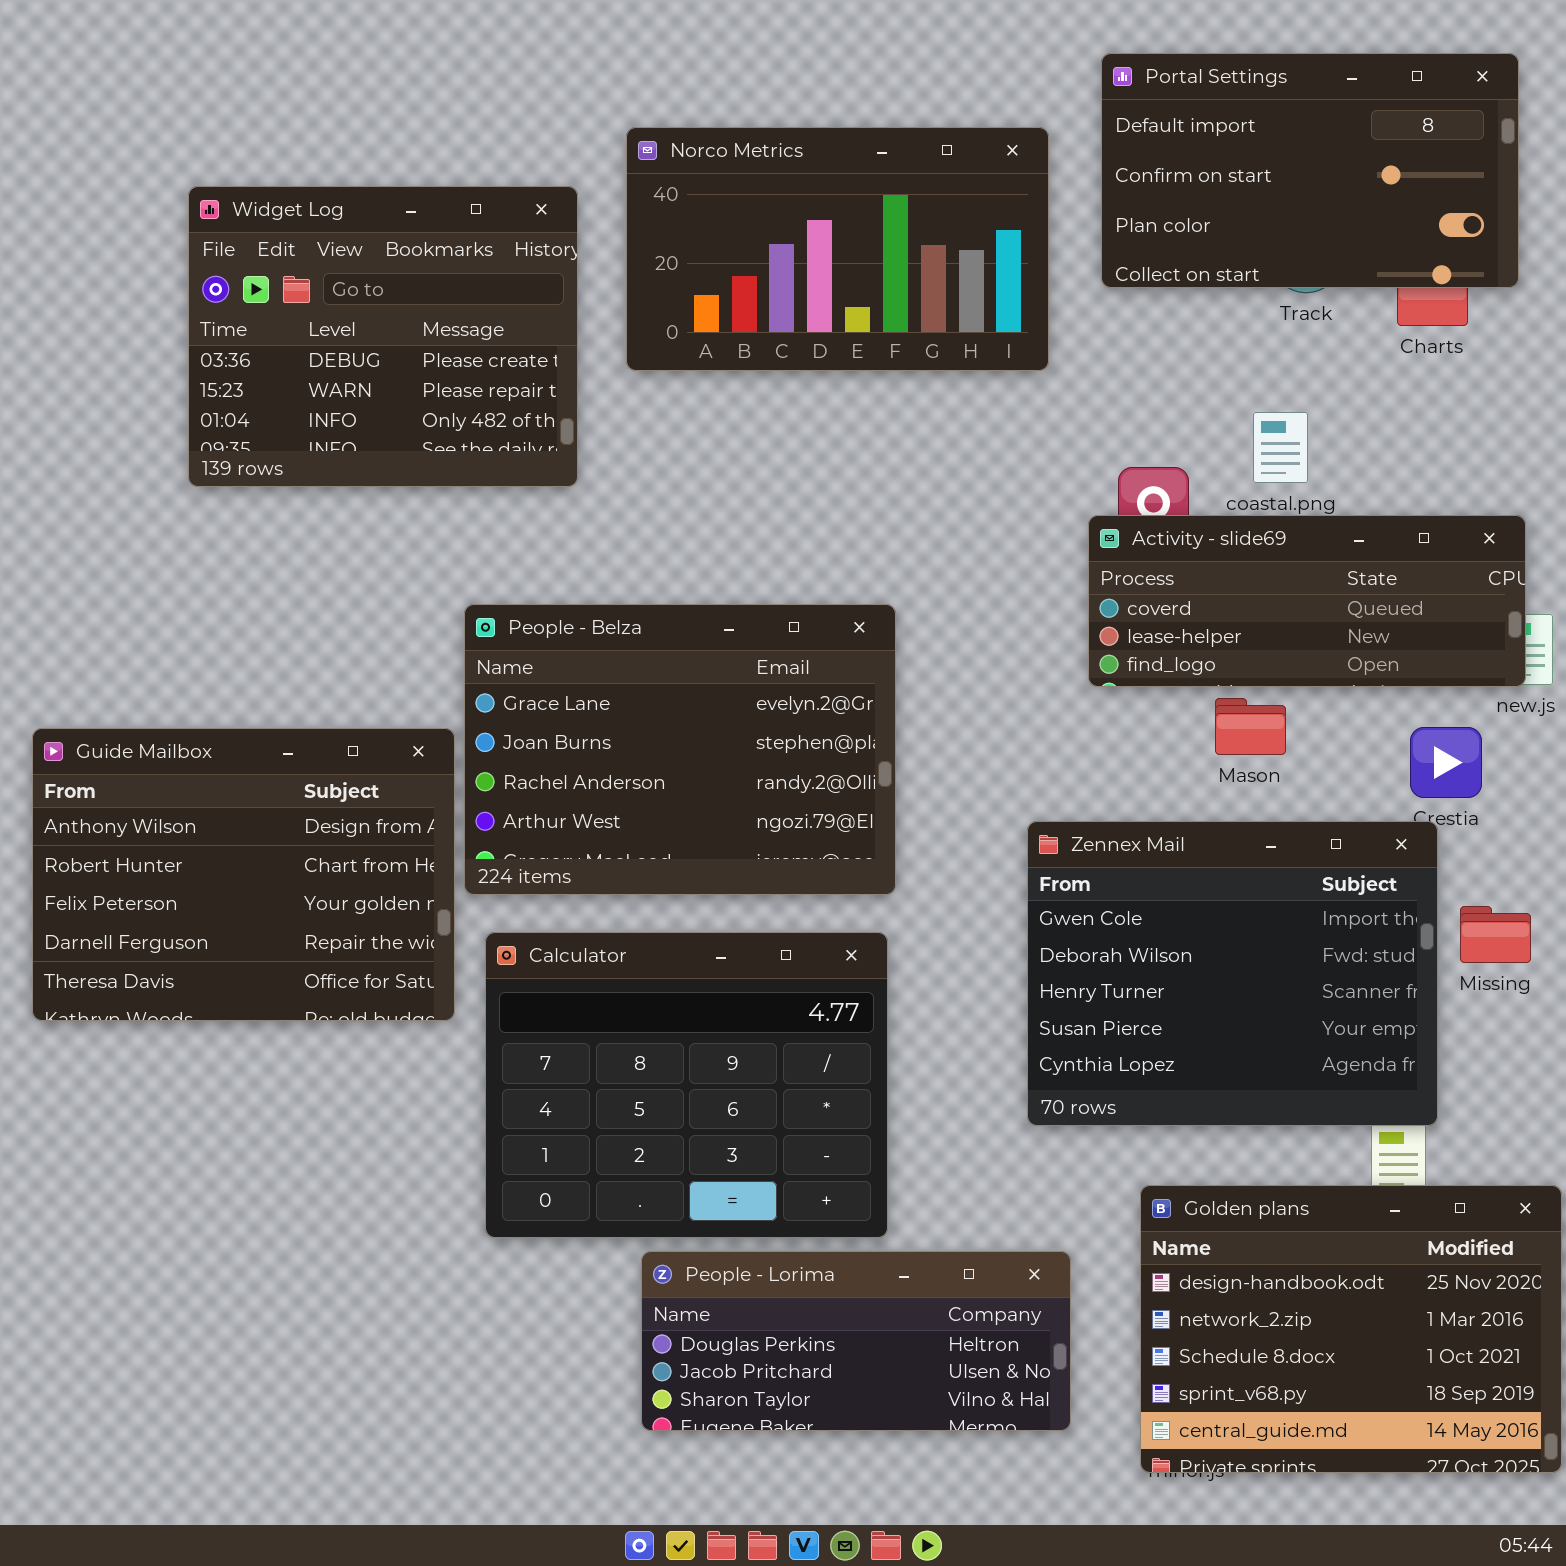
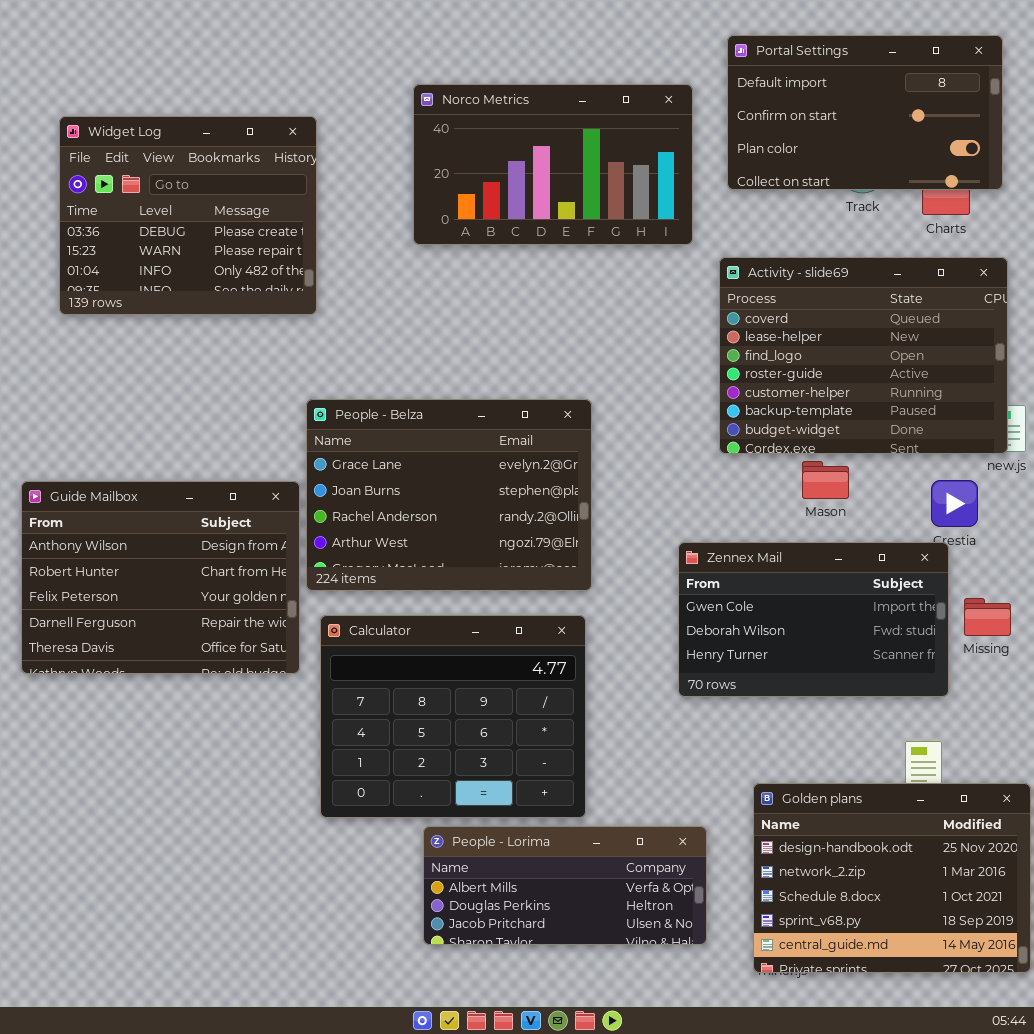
Widget Log: [188,186,578,487] -> [59,116,317,315], moved
Activity - slide69: [1088,515,1526,687] -> [719,257,1008,454], resized
Zennex Mail: [1027,821,1438,1126] -> [678,542,949,697], resized
People - Lorima: [641,1251,1071,1431] -> [423,826,707,945], scrolled up 1 row

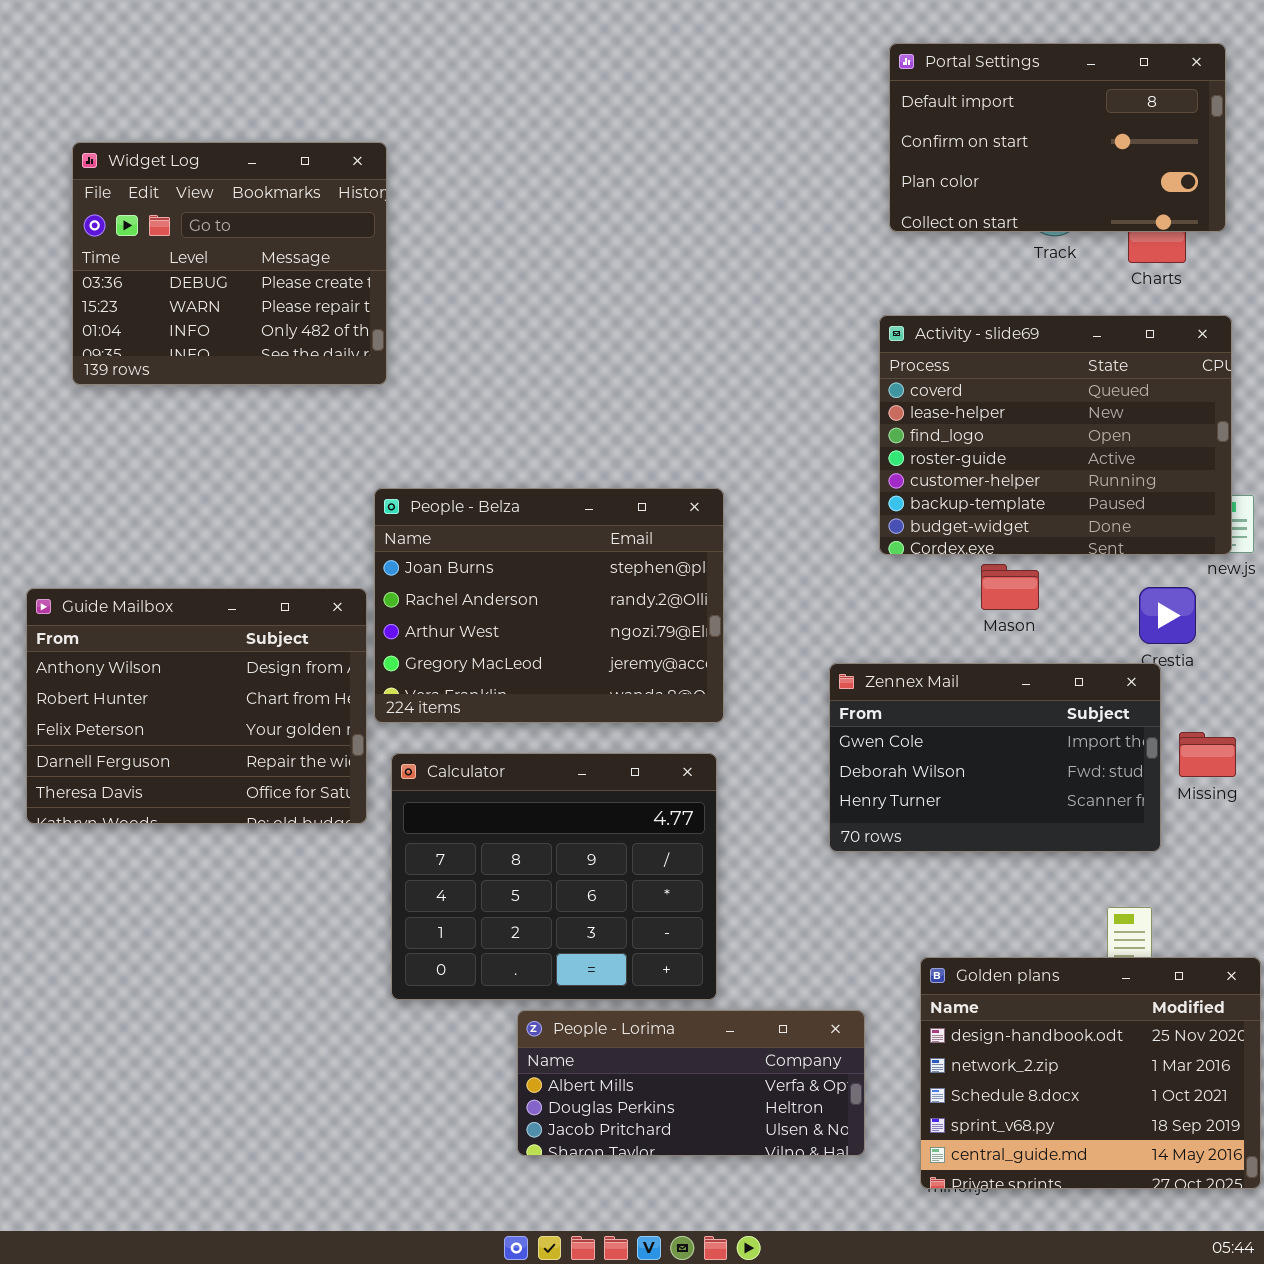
Norco Metrics: [413,84,693,245] -> none, closed
People - Belza: [306,399,592,591] -> [374,488,724,723], scrolled down 1 row

